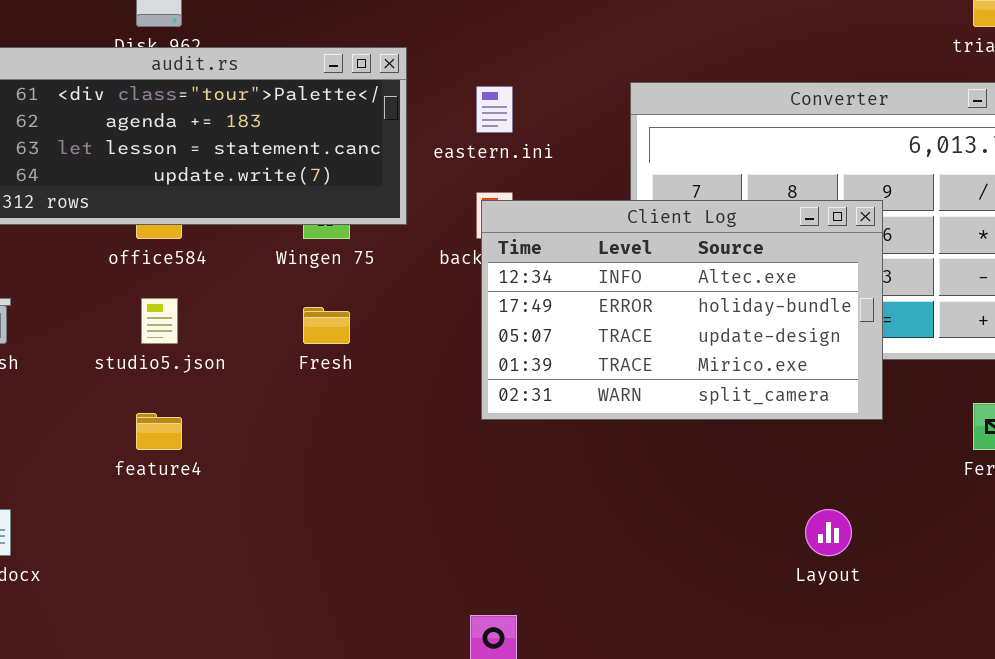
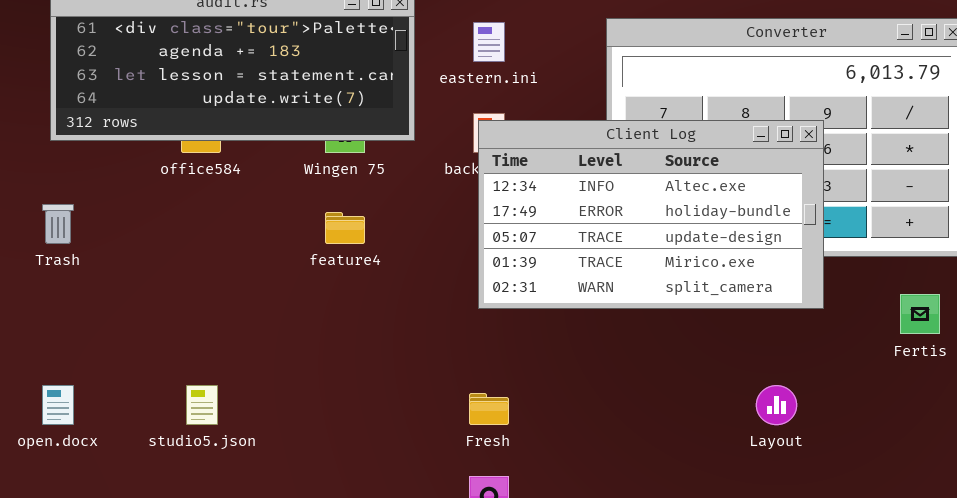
studio5.json: [141,298,178,344] -> [186,385,218,425], moved
Fresh: [303,307,350,344] -> [469,393,509,425], moved
feature4: [136,413,182,450] -> [325,212,365,244], moved

